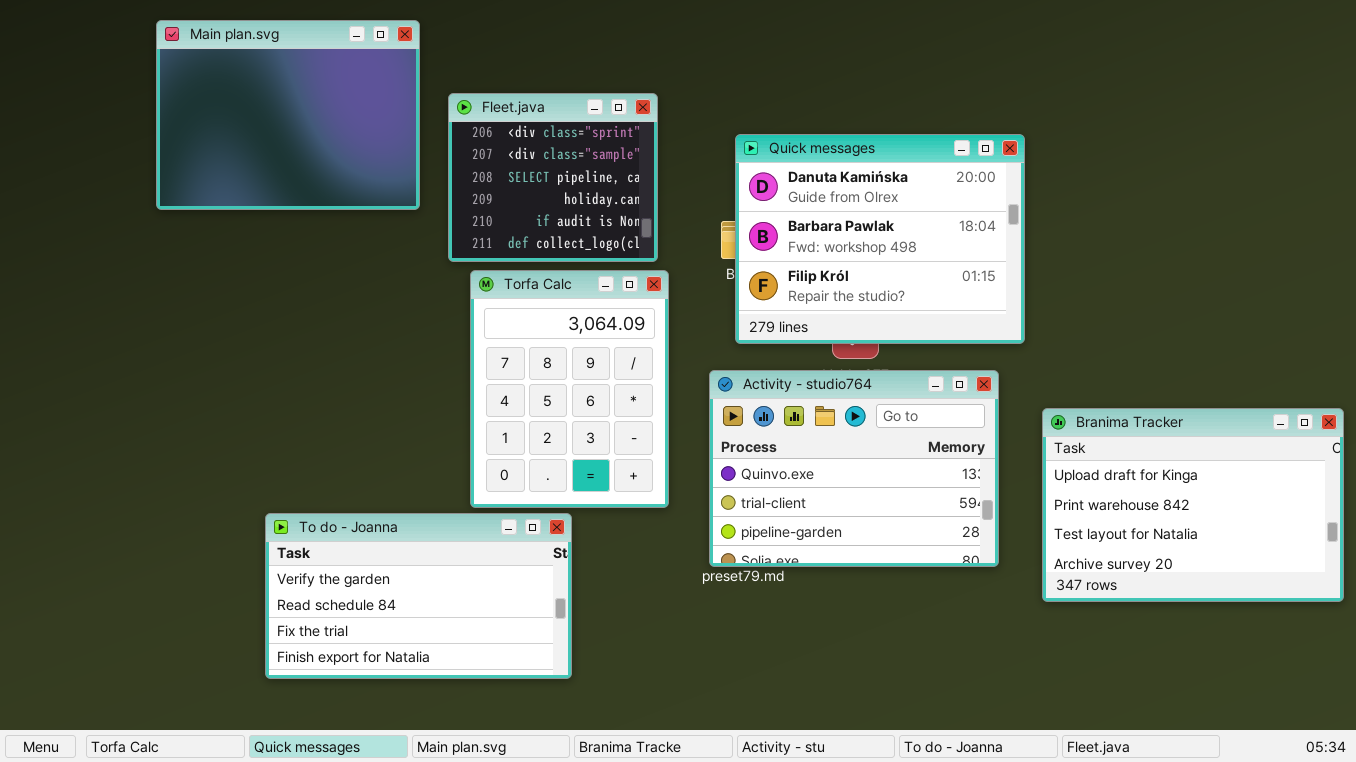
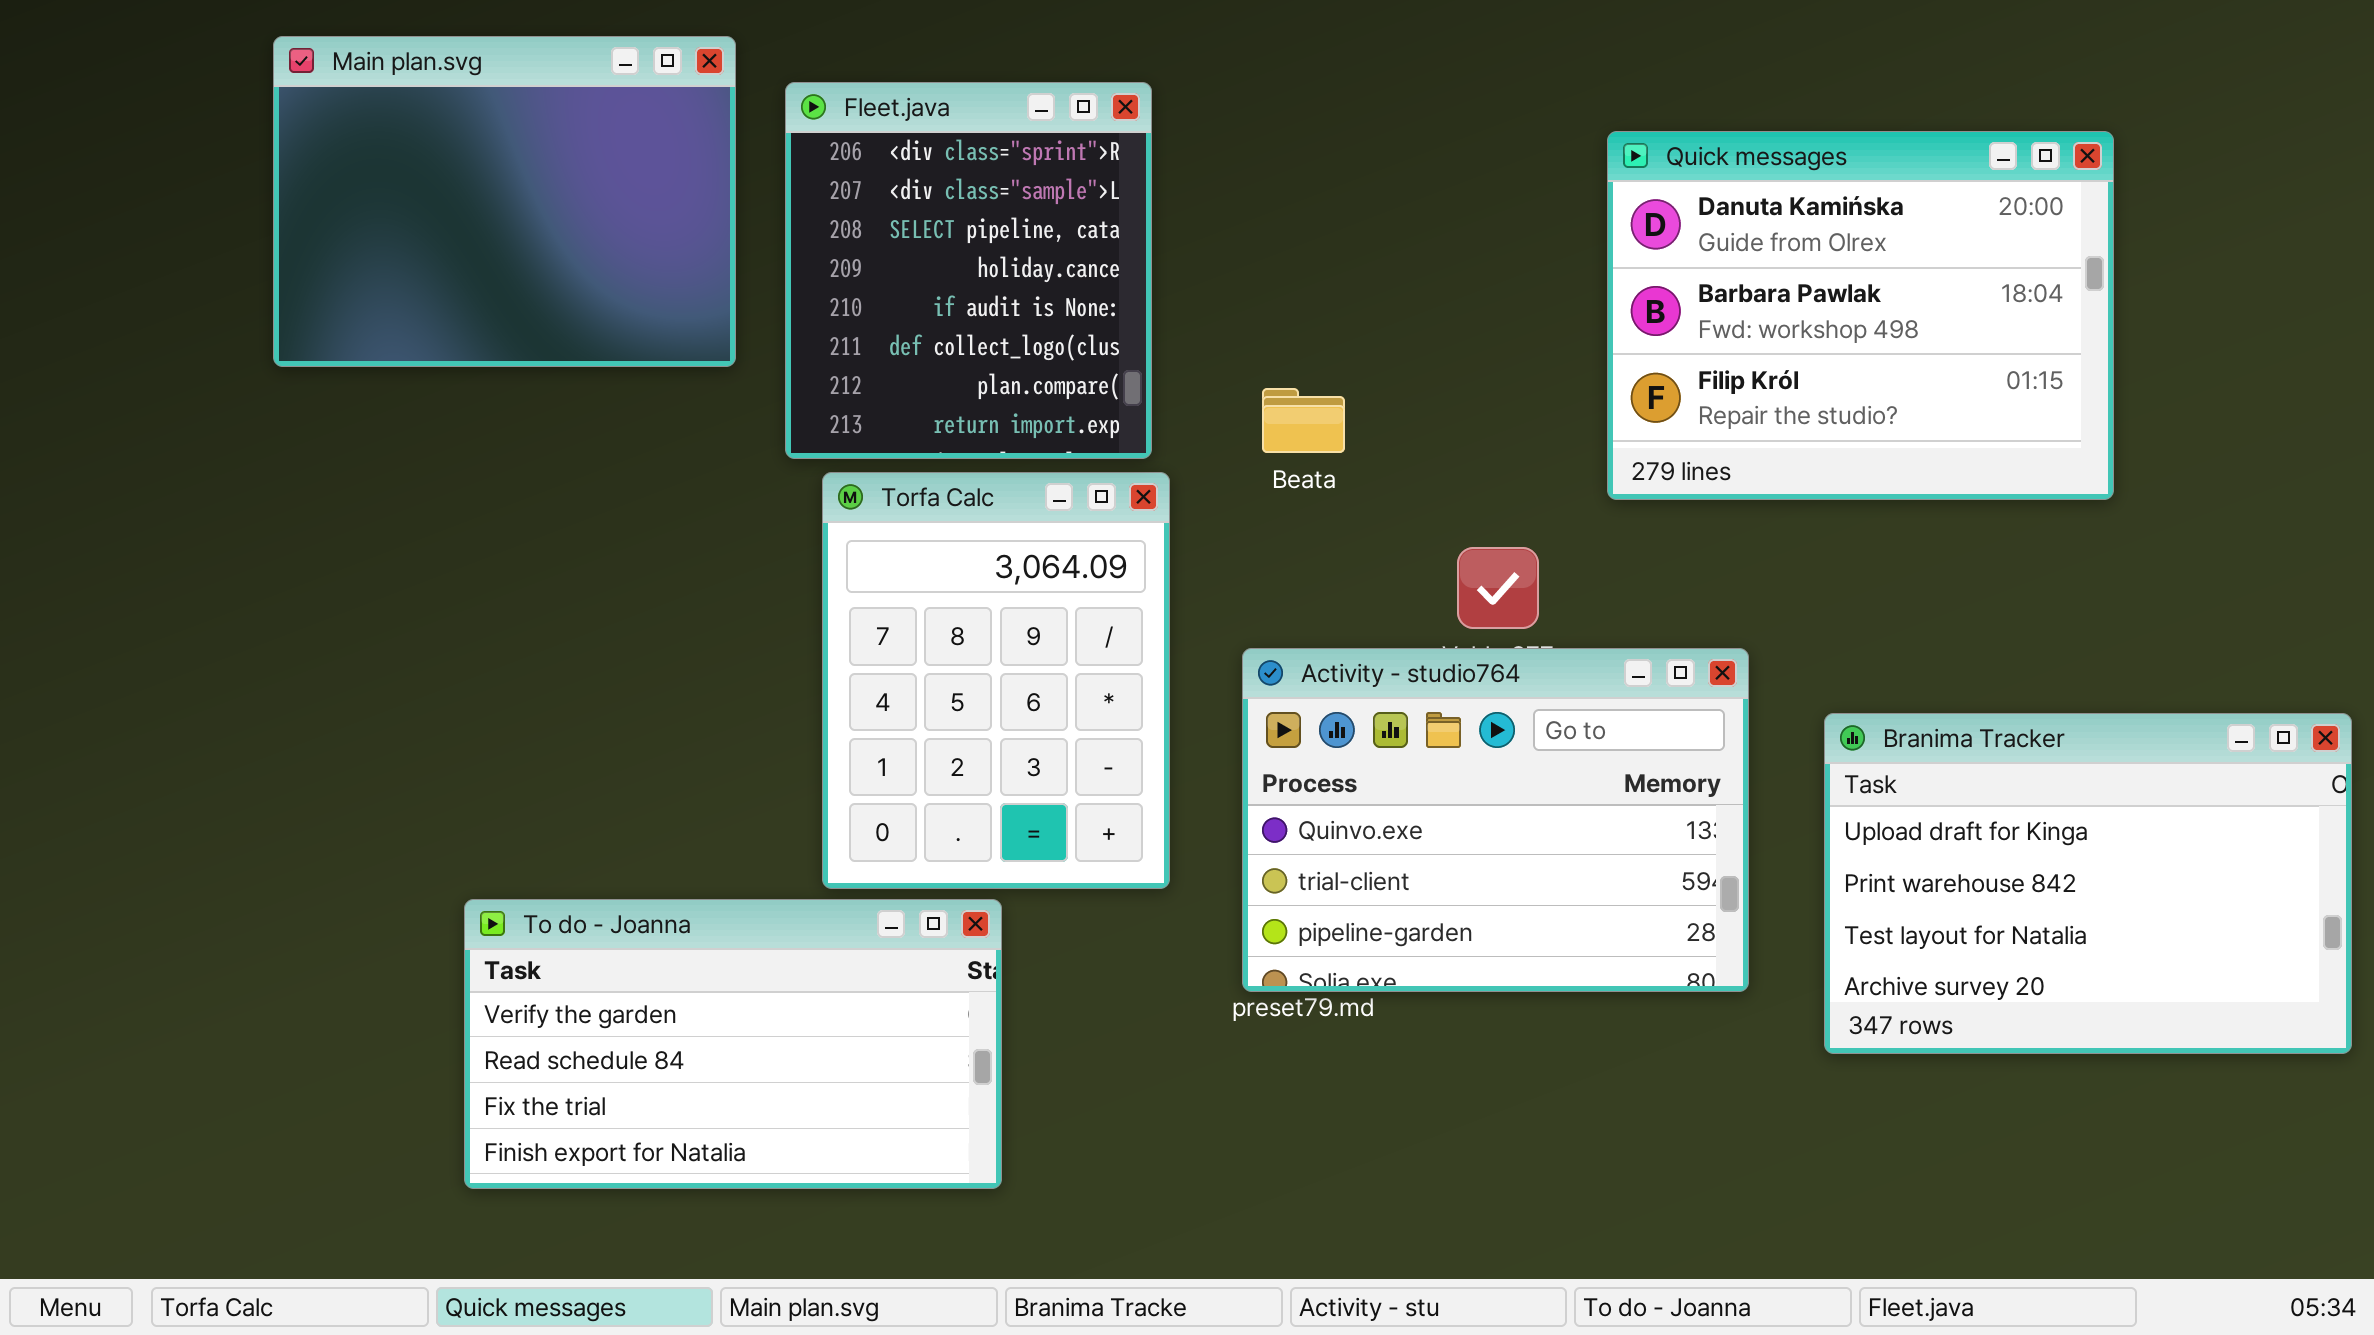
Fleet.java: [448,93,658,262] -> [785,82,1152,459], resized
Quick messages: [735,134,1025,344] -> [1607,131,2114,500], moved

